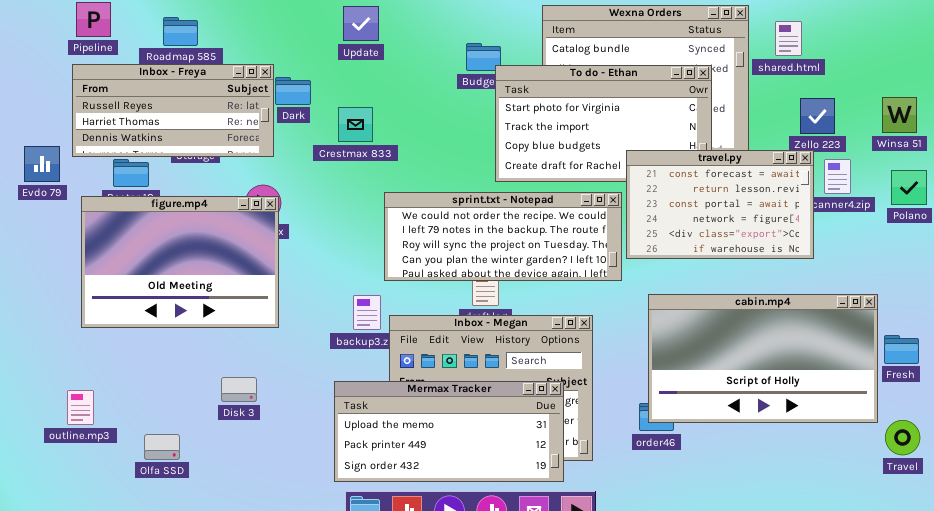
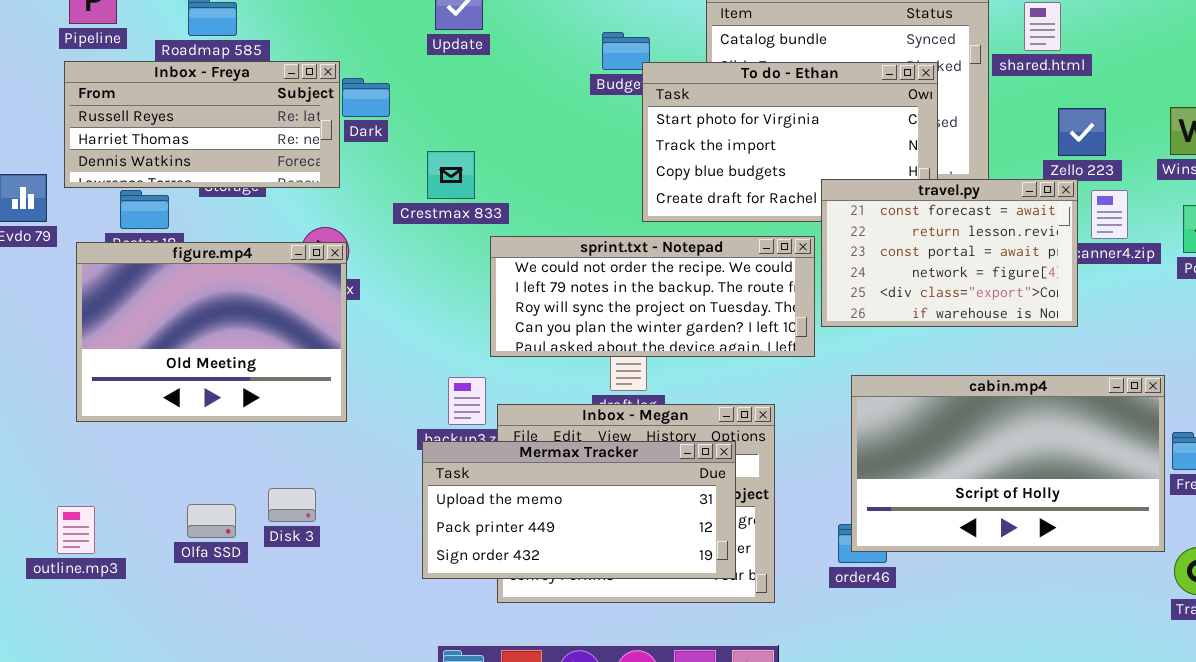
Crestmax 833: [338,107,373,142] -> [427,151,475,199], moved
Mermax Tracker: [334,381,564,482] -> [422,441,736,579], moved
Olfa SSD: [144,434,180,460] -> [187,504,236,538], moved

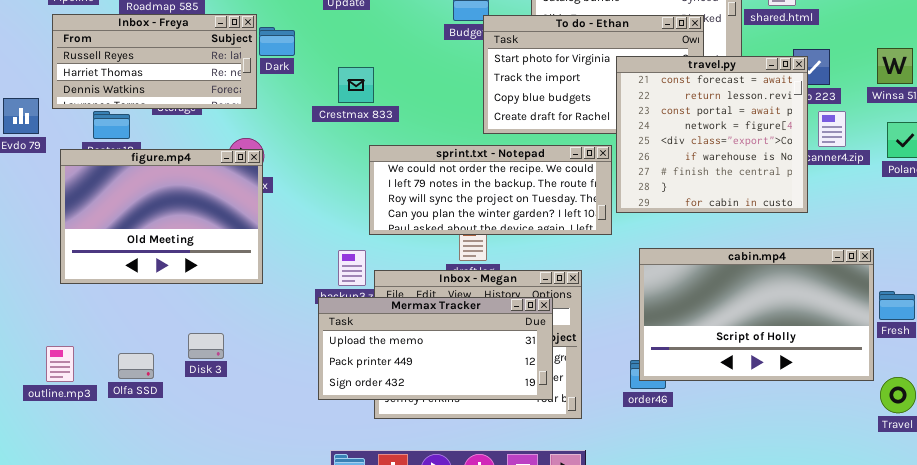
Crestmax 833: [427,151,475,199] -> [338,67,374,103], moved
travel.py: [821,179,1078,327] -> [616,56,808,213], resized
Disk 3: [268,488,316,522] -> [188,333,224,359], moved
Olfa SSD: [187,504,236,538] -> [118,353,154,379], moved

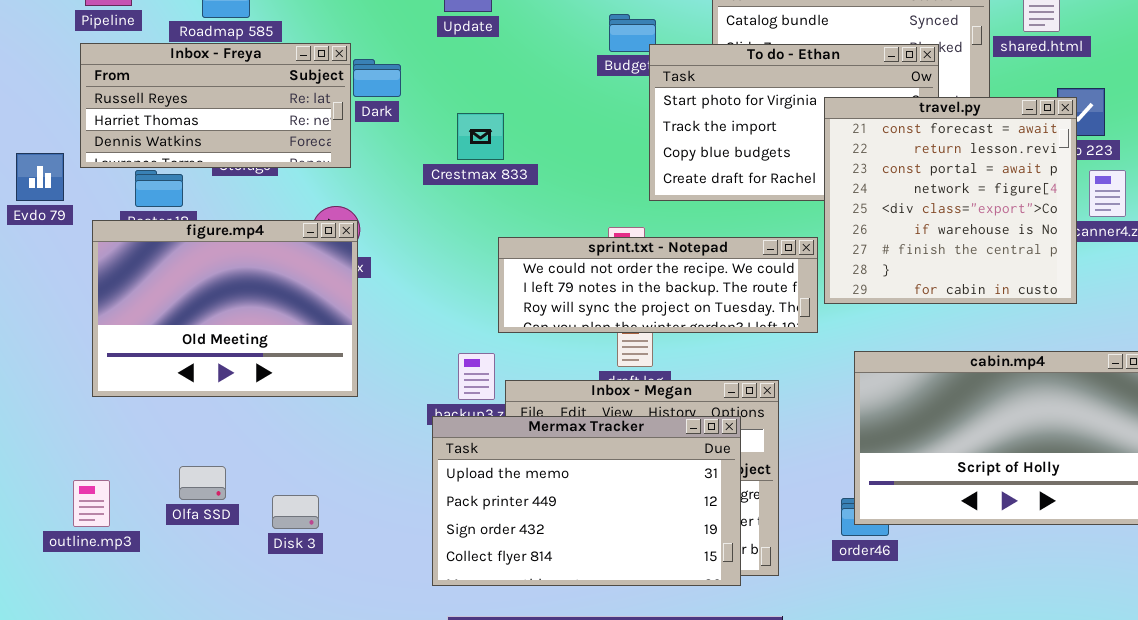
sprint.txt - Notepad: [369,145,612,235] -> [498,237,818,333], resized
Mermax Tracker: [318,297,553,400] -> [432,416,741,586], resized
Disk 3: [188,333,224,359] -> [272,495,319,529], moved
Olfa SSD: [118,353,154,379] -> [179,466,226,500], moved

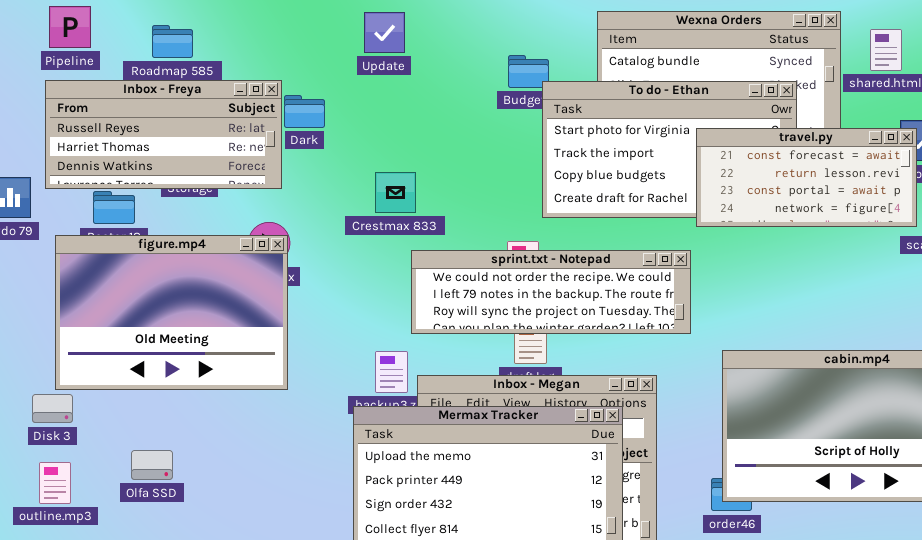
travel.py: [824,97,1077,304] -> [696,128,917,227], resized
Crestmax 833: [457,113,504,160] -> [375,172,416,213], moved
Disk 3: [272,495,319,529] -> [32,394,73,423], moved

